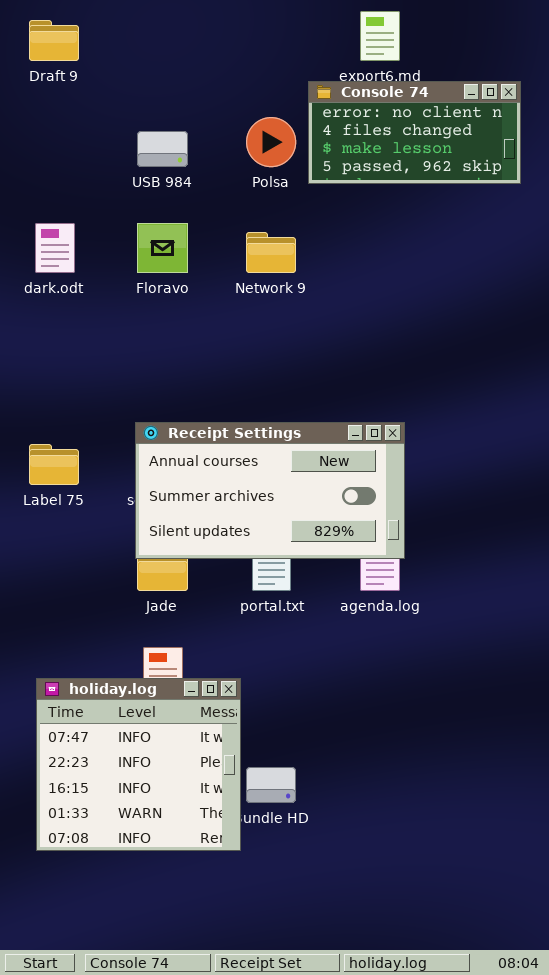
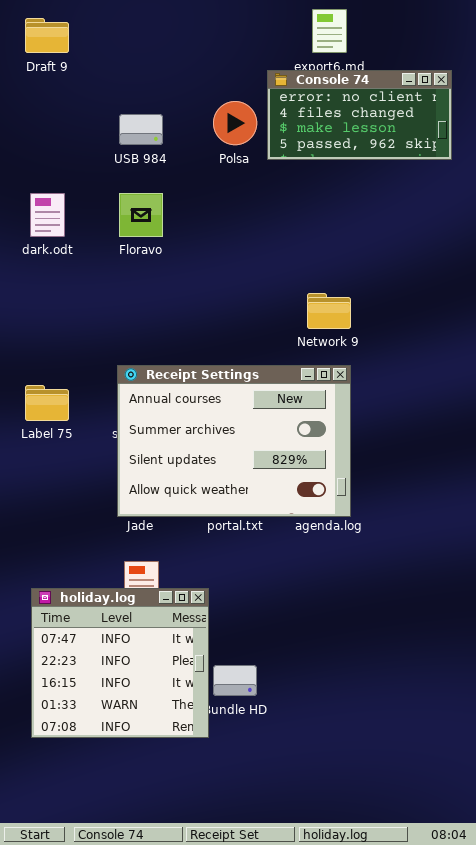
Network 9: [246,232,296,273] -> [307,293,351,329], moved
Receipt Settings: [135,422,405,559] -> [117,365,351,517], resized

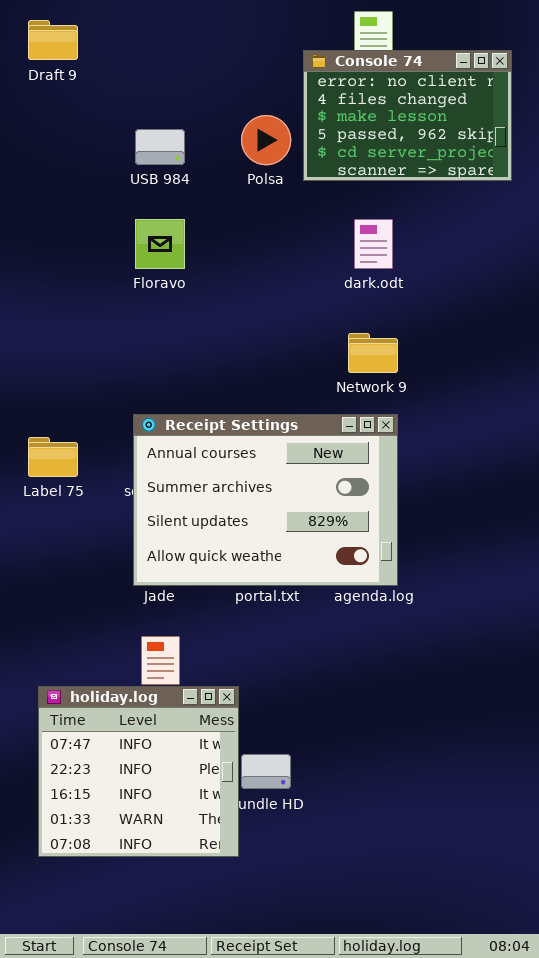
Console 74: [267,70,452,160] -> [303,50,512,181], resized
dark.odt: [30,193,65,237] -> [354,219,393,269], moved
holiday.log: [31,588,209,738] -> [38,686,239,857], moved

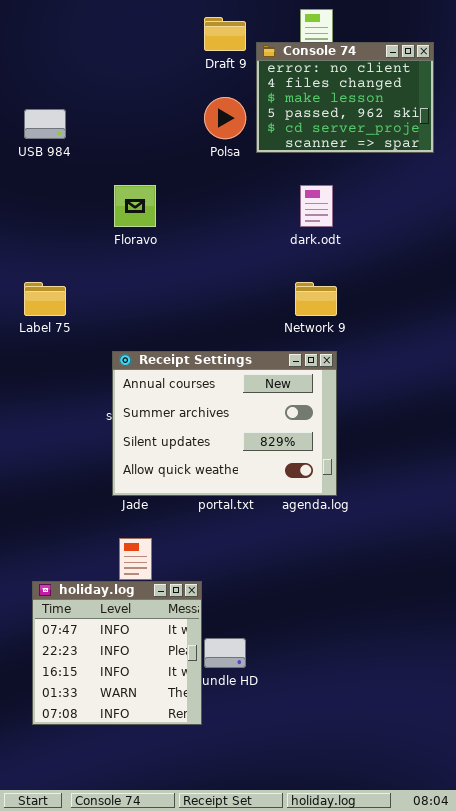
Draft 9: [28,20,78,60] -> [204,17,246,51], moved
USB 984: [135,129,185,165] -> [24,109,66,139], moved
Label 75: [28,437,78,477] -> [24,282,66,316], moved

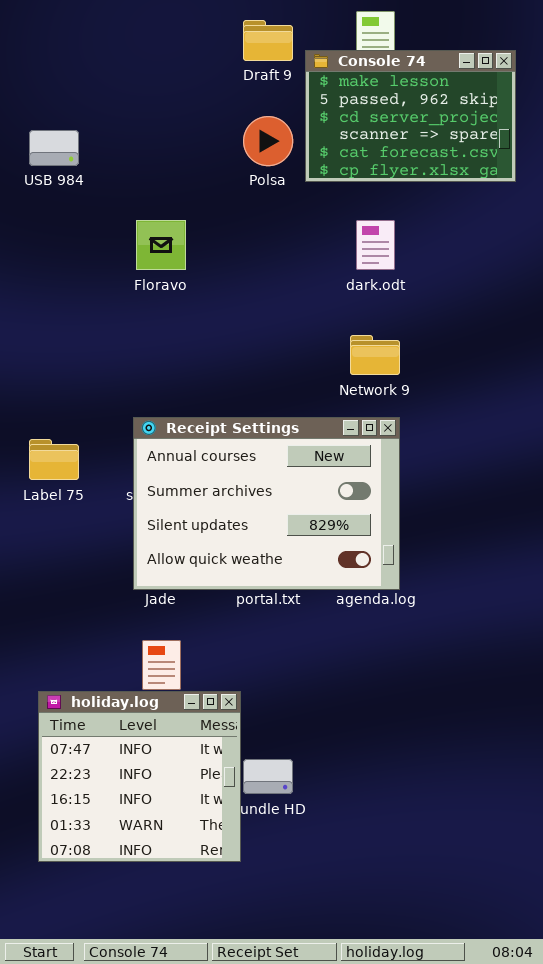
Console 74: [256,42,434,153] -> [305,50,516,182], scrolled down 2 rows
Label 75: [24,282,66,316] -> [29,439,79,480], moved

